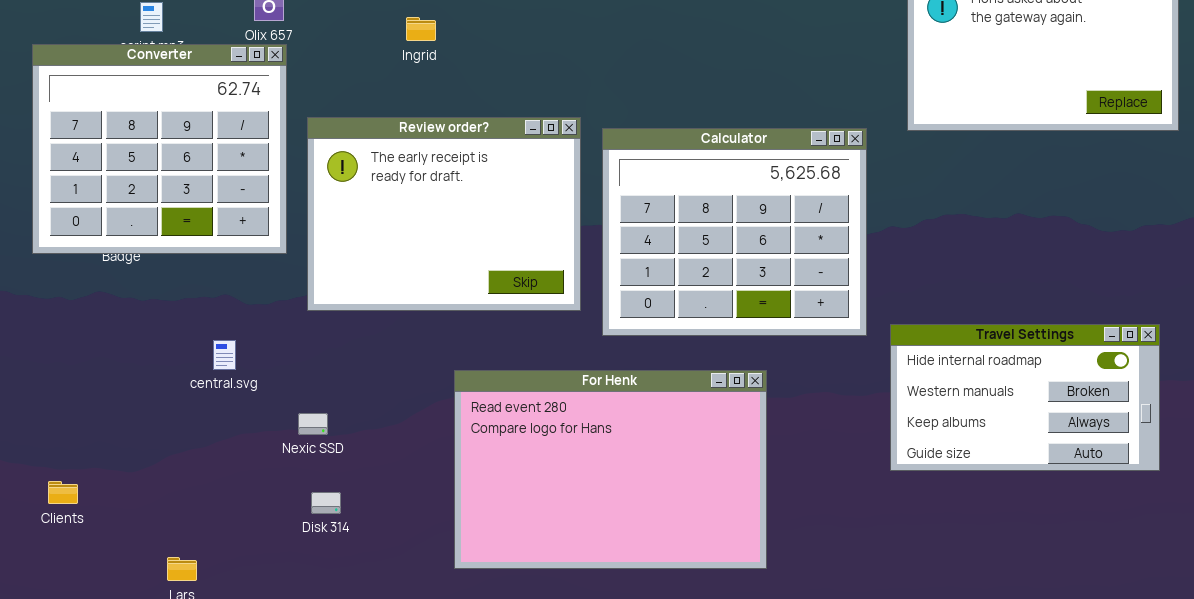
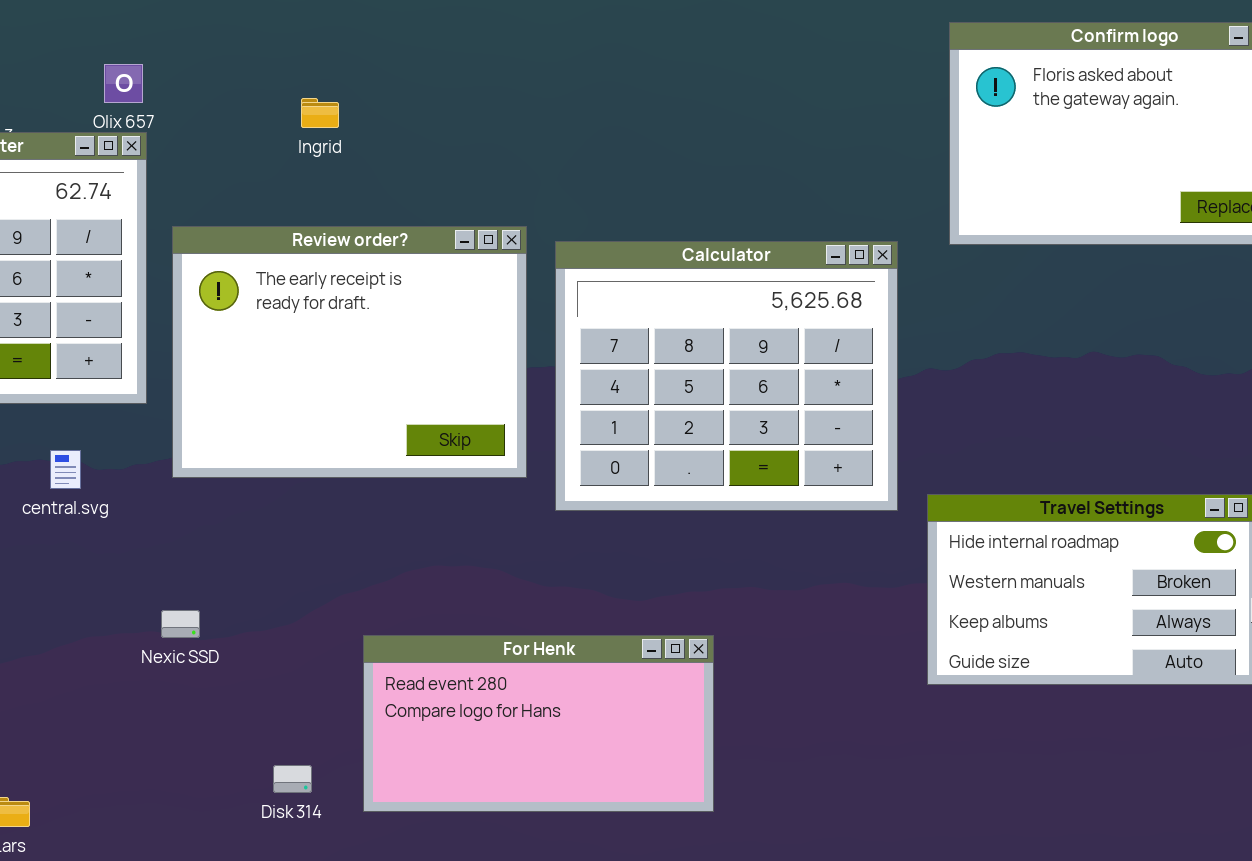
central.svg: [213,340,236,370] -> [50,450,81,489], moved
For Henk: [454,370,767,569] -> [363,635,714,812], resized
Disk 314: [311,492,341,514] -> [273,765,312,793], moved

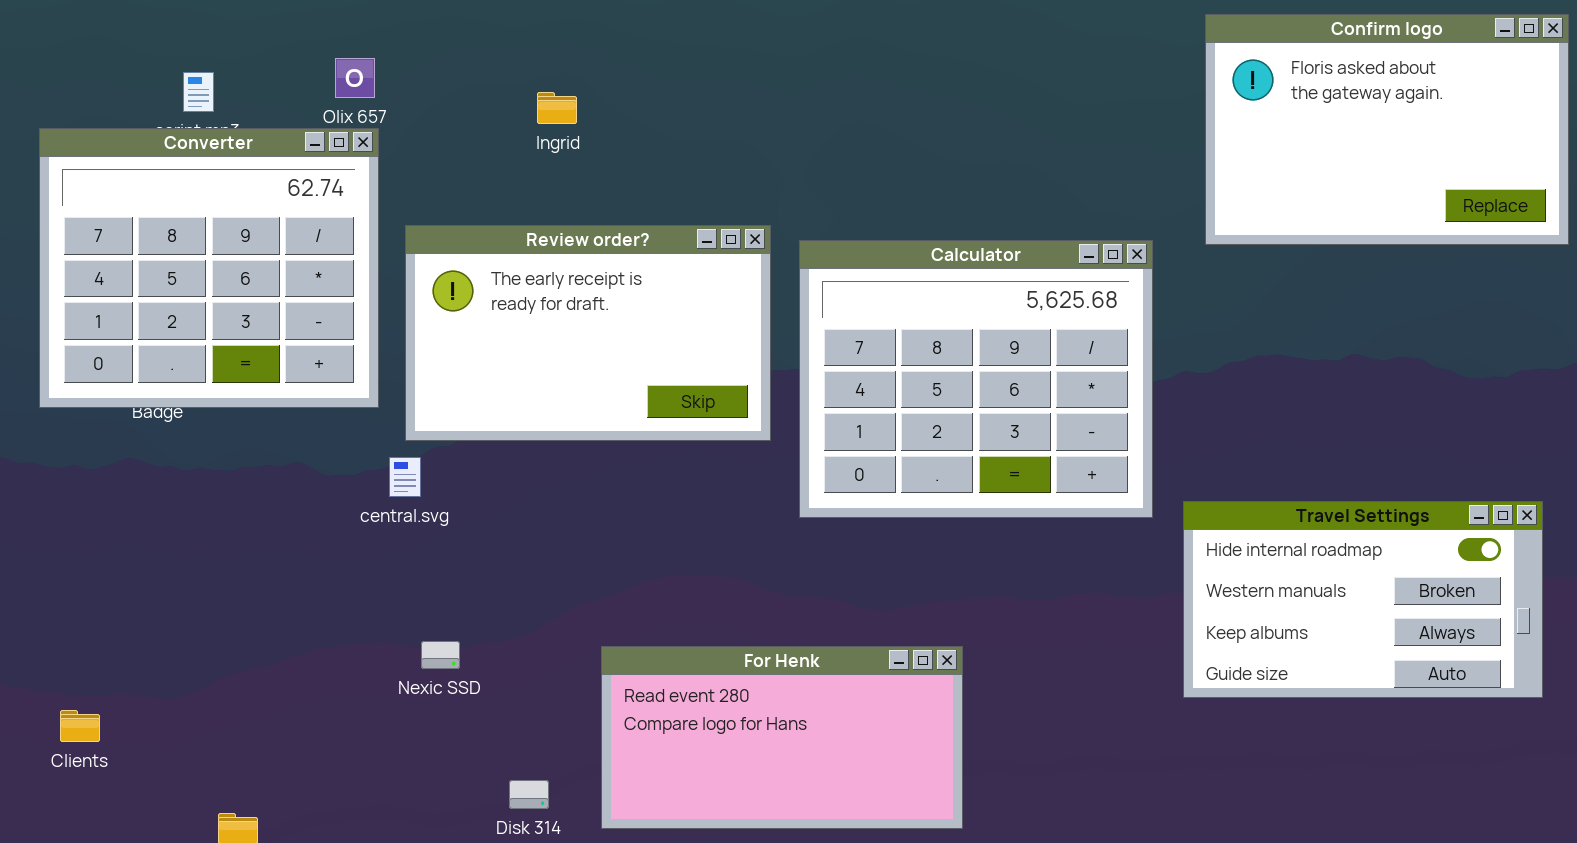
Review order?: [172,226,527,478] -> [405,225,771,441], resized
central.svg: [50,450,81,489] -> [389,457,421,497], moved
Nexic SSD: [161,610,200,638] -> [421,641,460,669], moved

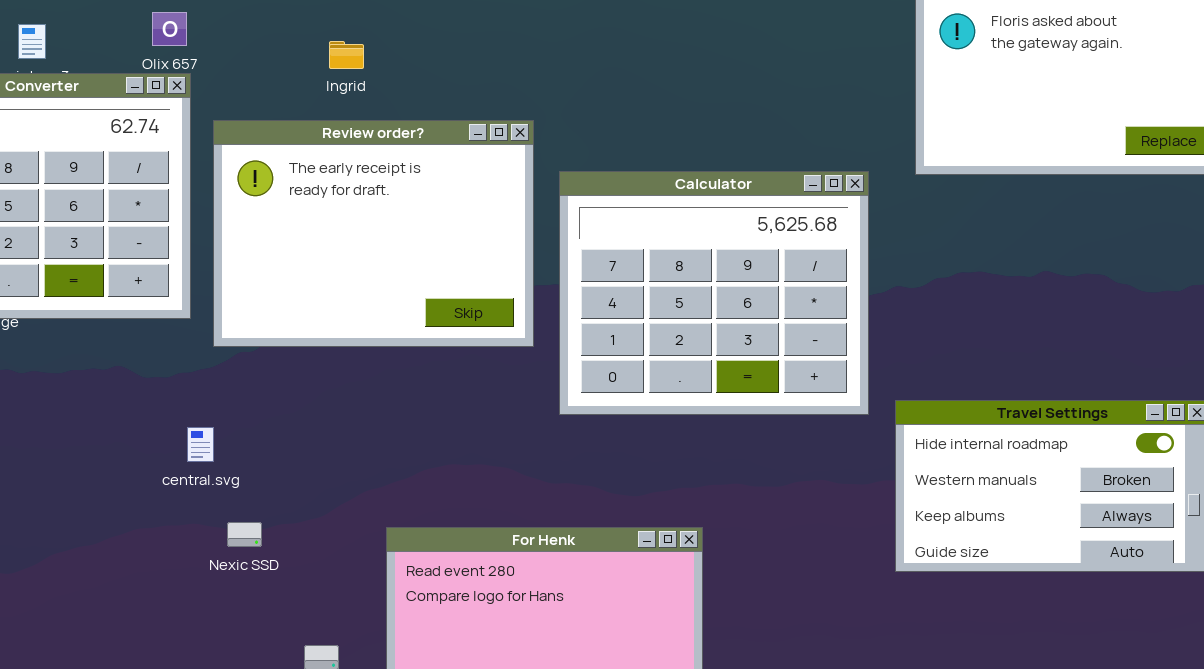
Review order?: [405,225,771,441] -> [213,120,534,347], resized
central.svg: [389,457,421,497] -> [187,427,214,462], moved

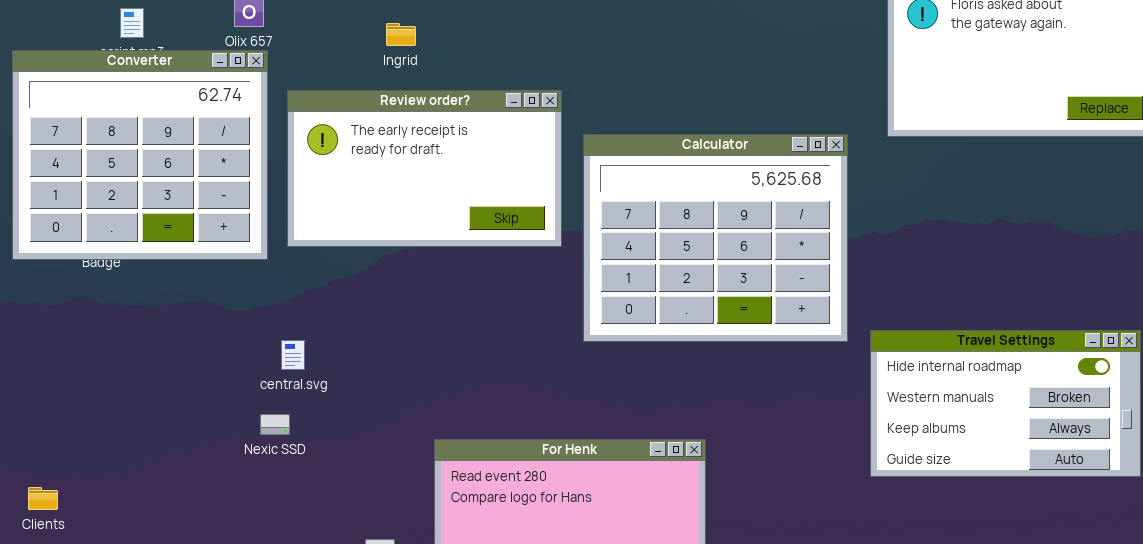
Review order?: [213,120,534,347] -> [287,90,562,247], resized
central.svg: [187,427,214,462] -> [281,340,305,370], moved
Nexic SSD: [227,522,262,547] -> [260,414,290,435], moved

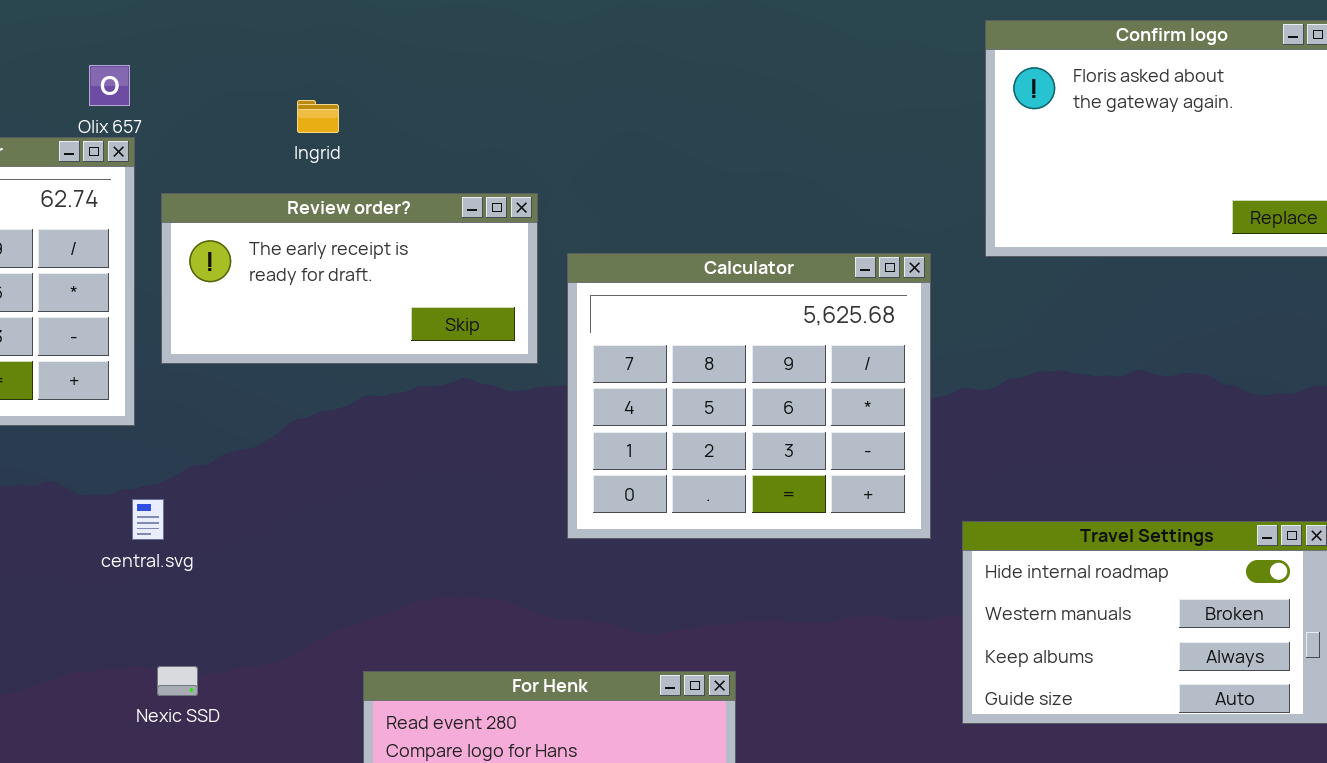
Review order?: [287,90,562,247] -> [161,193,538,364], resized
central.svg: [281,340,305,370] -> [132,499,164,540], moved
Nexic SSD: [260,414,290,435] -> [157,666,198,696], moved

